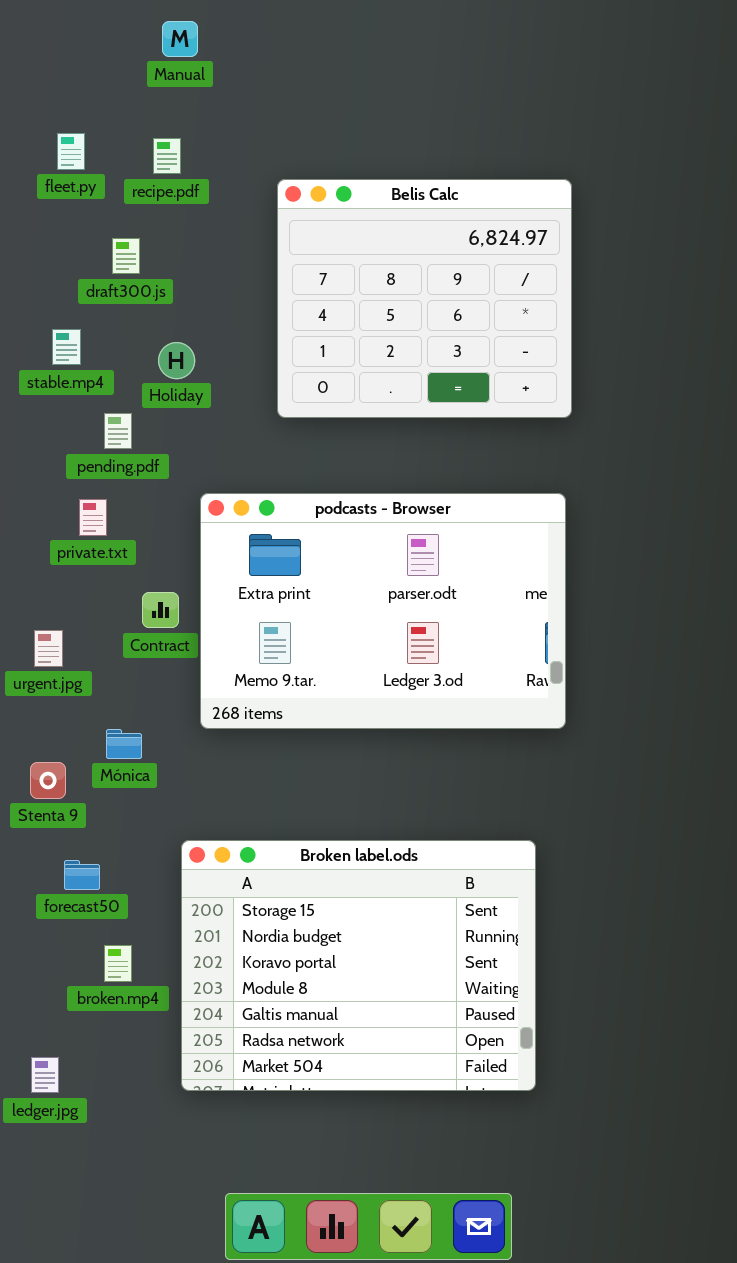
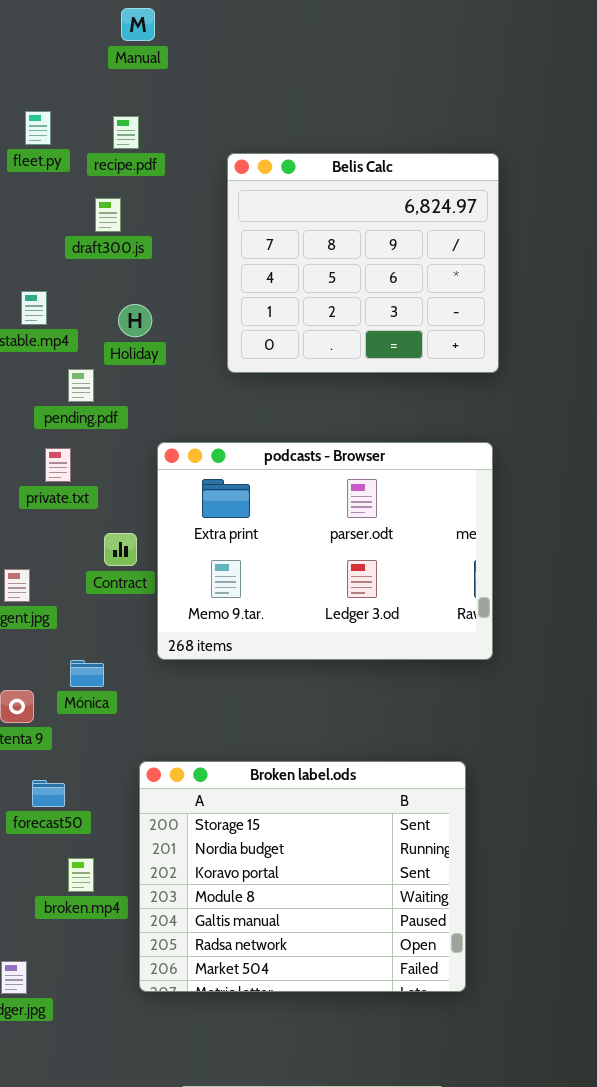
draft300.js: [112,238,140,274] -> [95,198,121,232], moved

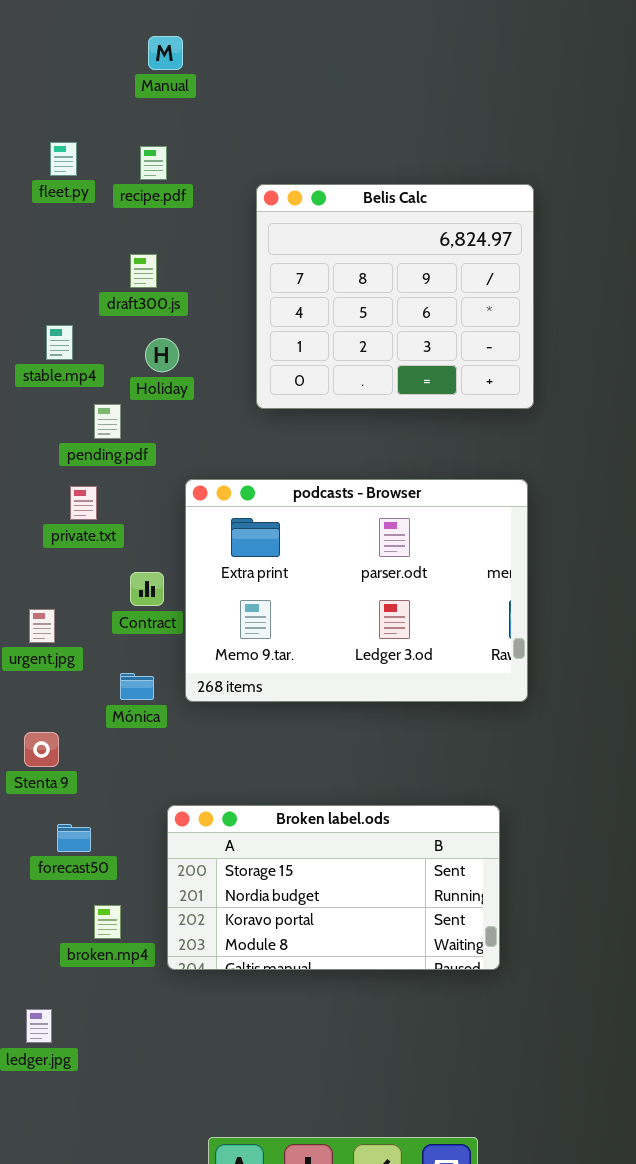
draft300.js: [95,198,121,232] -> [130,254,157,288], moved
Mónica: [70,660,104,687] -> [120,673,154,700], moved
Broken label.ods: [139,761,466,992] -> [167,805,500,970], resized

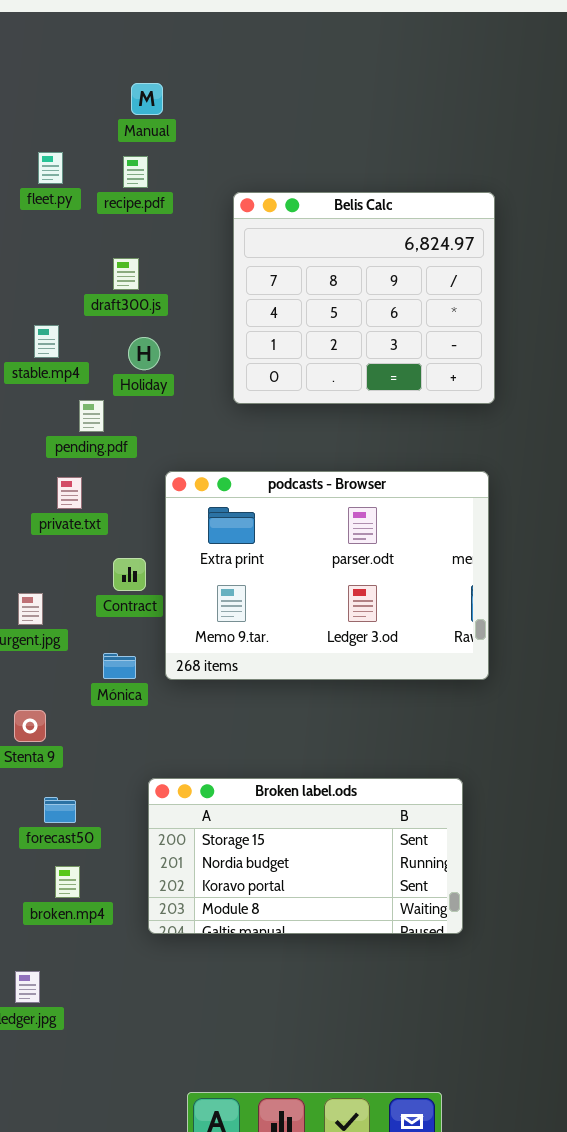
Manual: [148,36,183,70] -> [131,83,163,115], moved
broken.mp4: [94,905,121,939] -> [55,866,80,898], moved

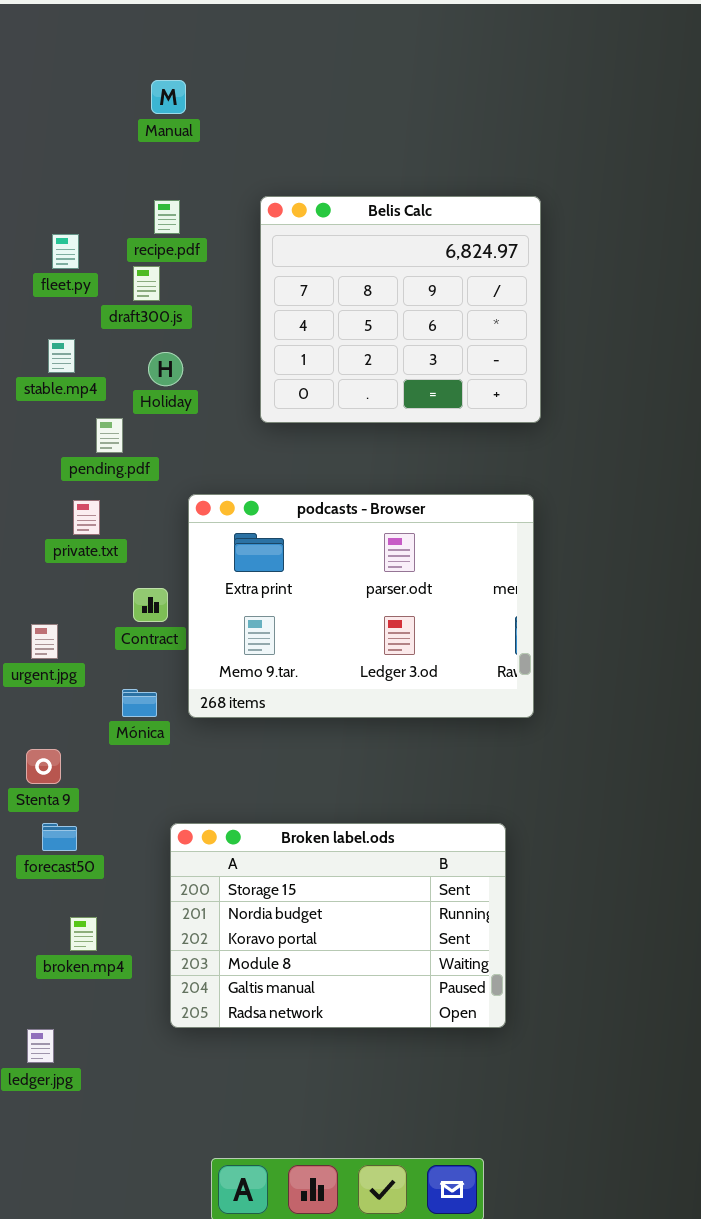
fleet.py: [38,152,63,184] -> [52,234,79,269], moved
recipe.pdf: [123,156,148,188] -> [154,200,180,234], moved
Broken label.ods: [148,778,463,934] -> [170,823,506,1028], resized
forecast50: [44,797,76,823] -> [42,823,77,851], moved

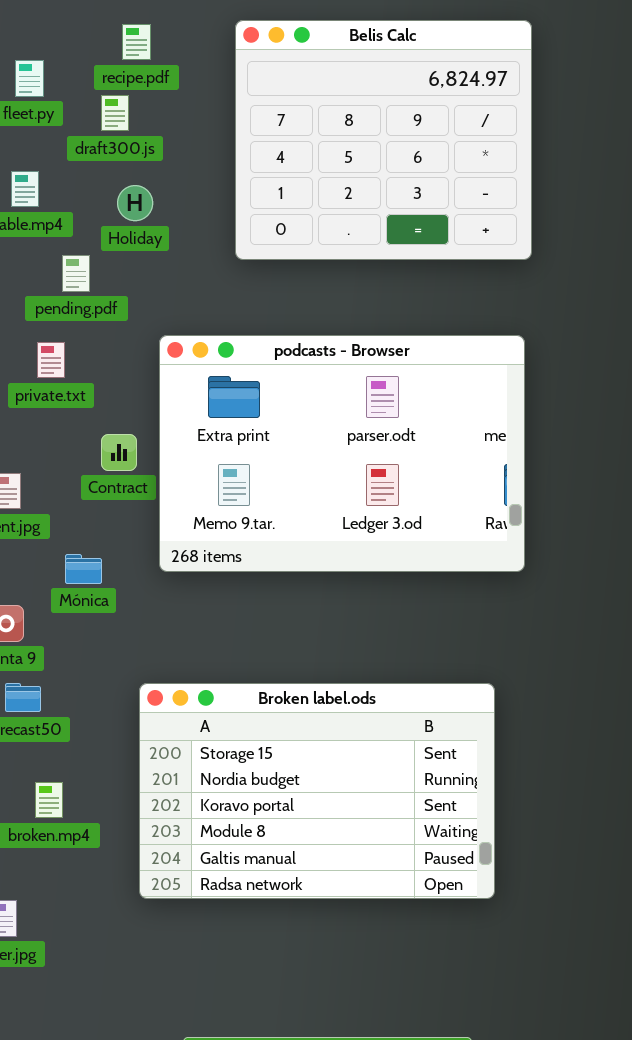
Mónica: [122,689,157,717] -> [65,554,102,584], moved

